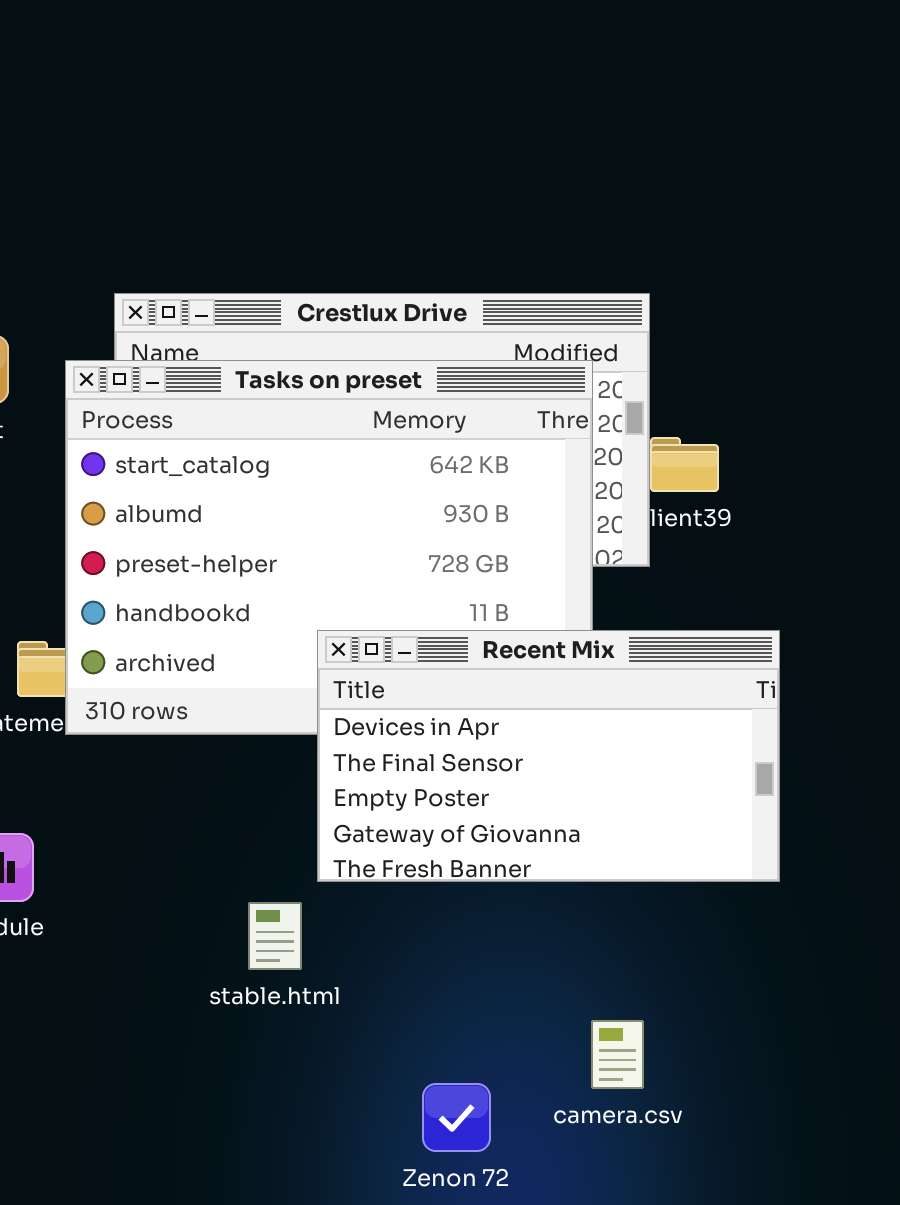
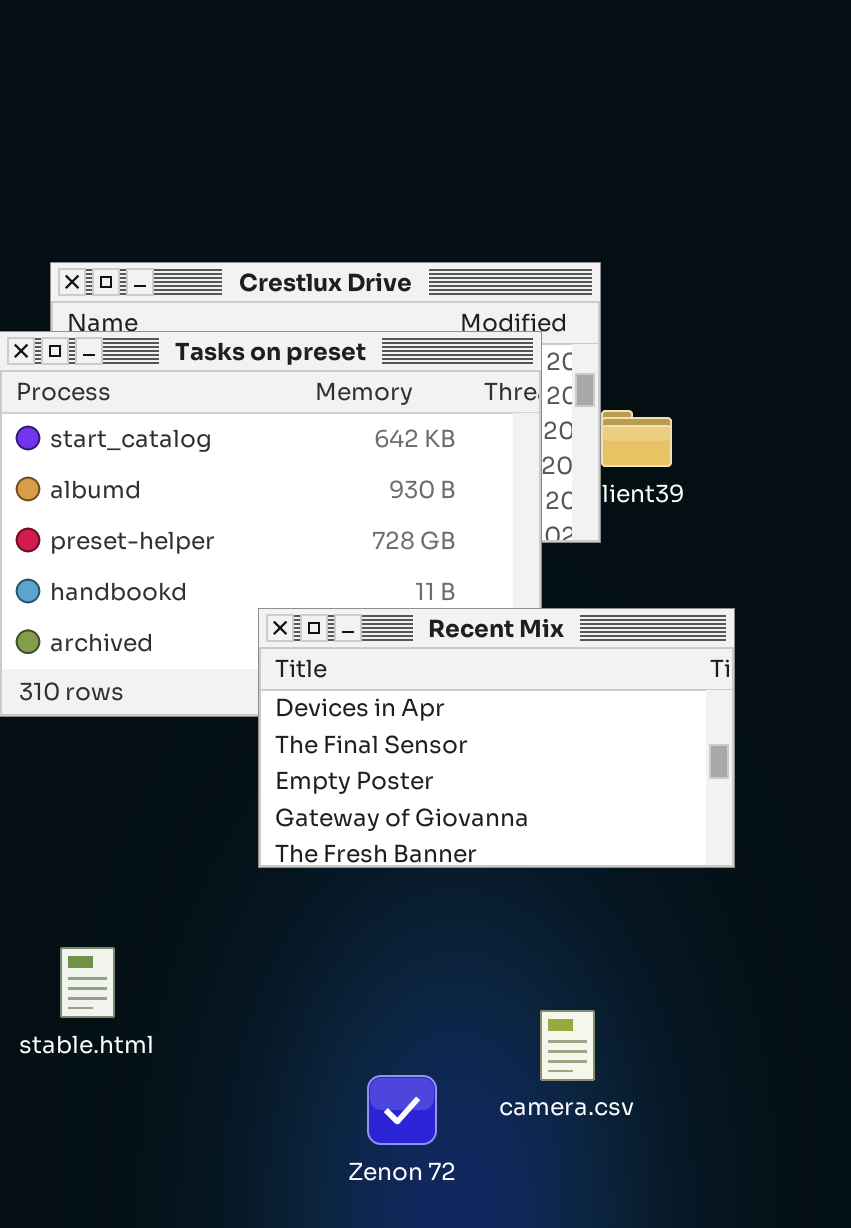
stable.html: [248,902,302,970] -> [60,947,115,1018], moved

